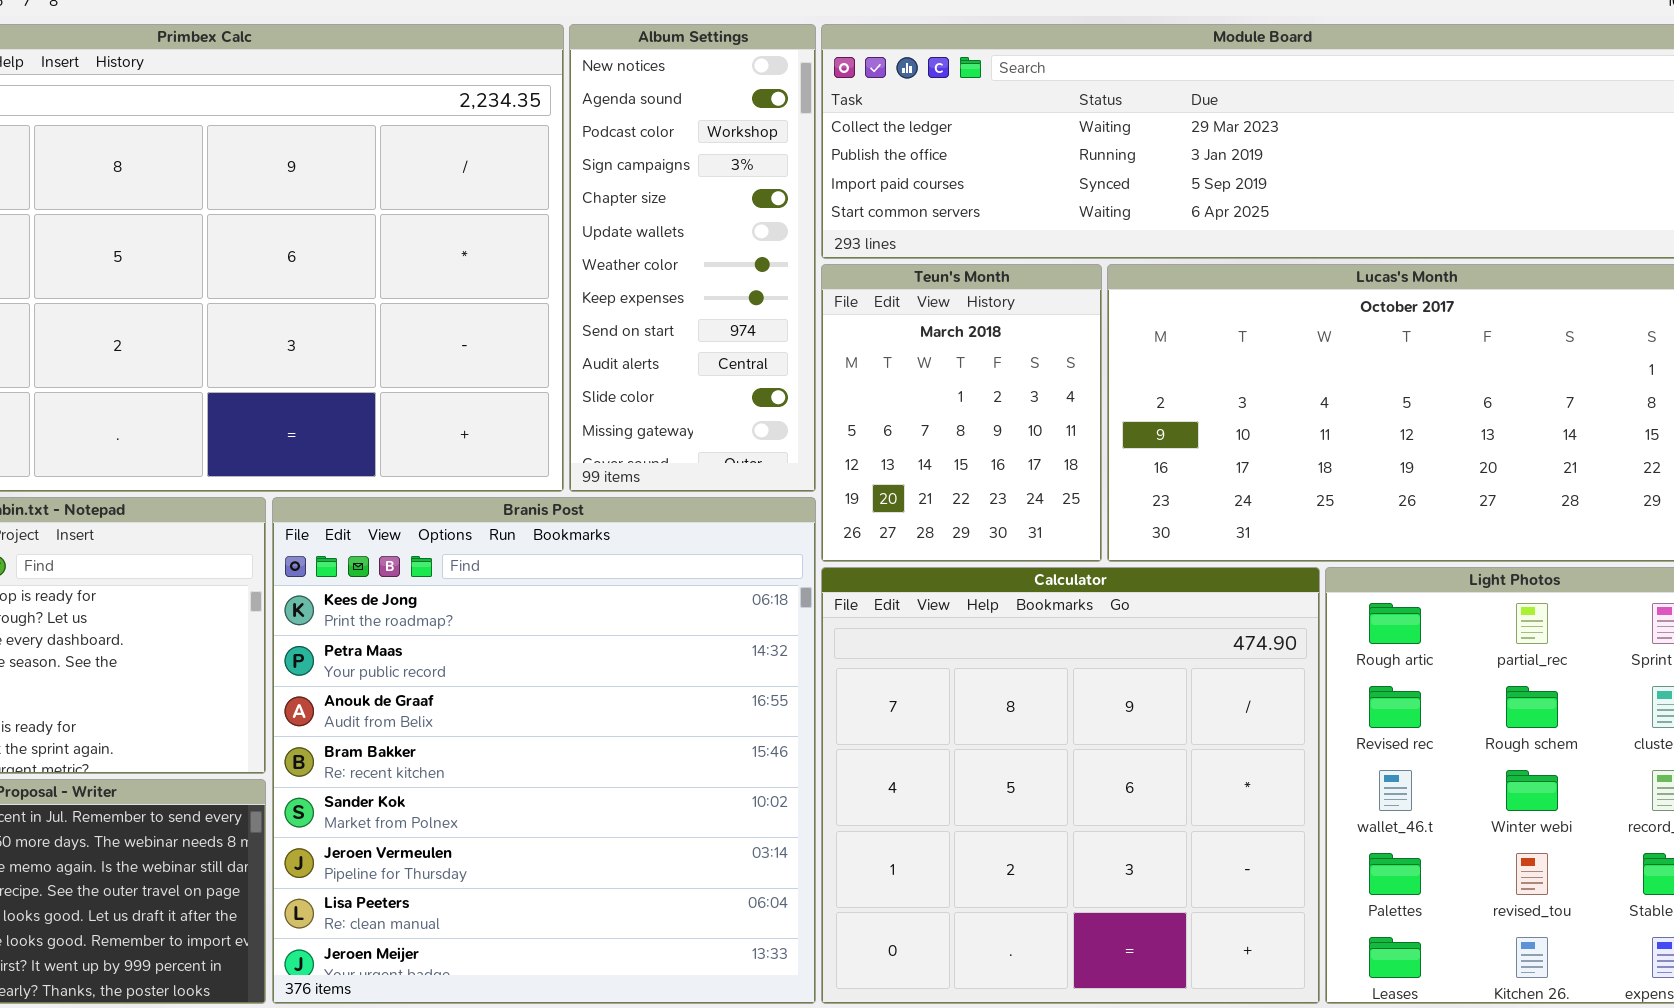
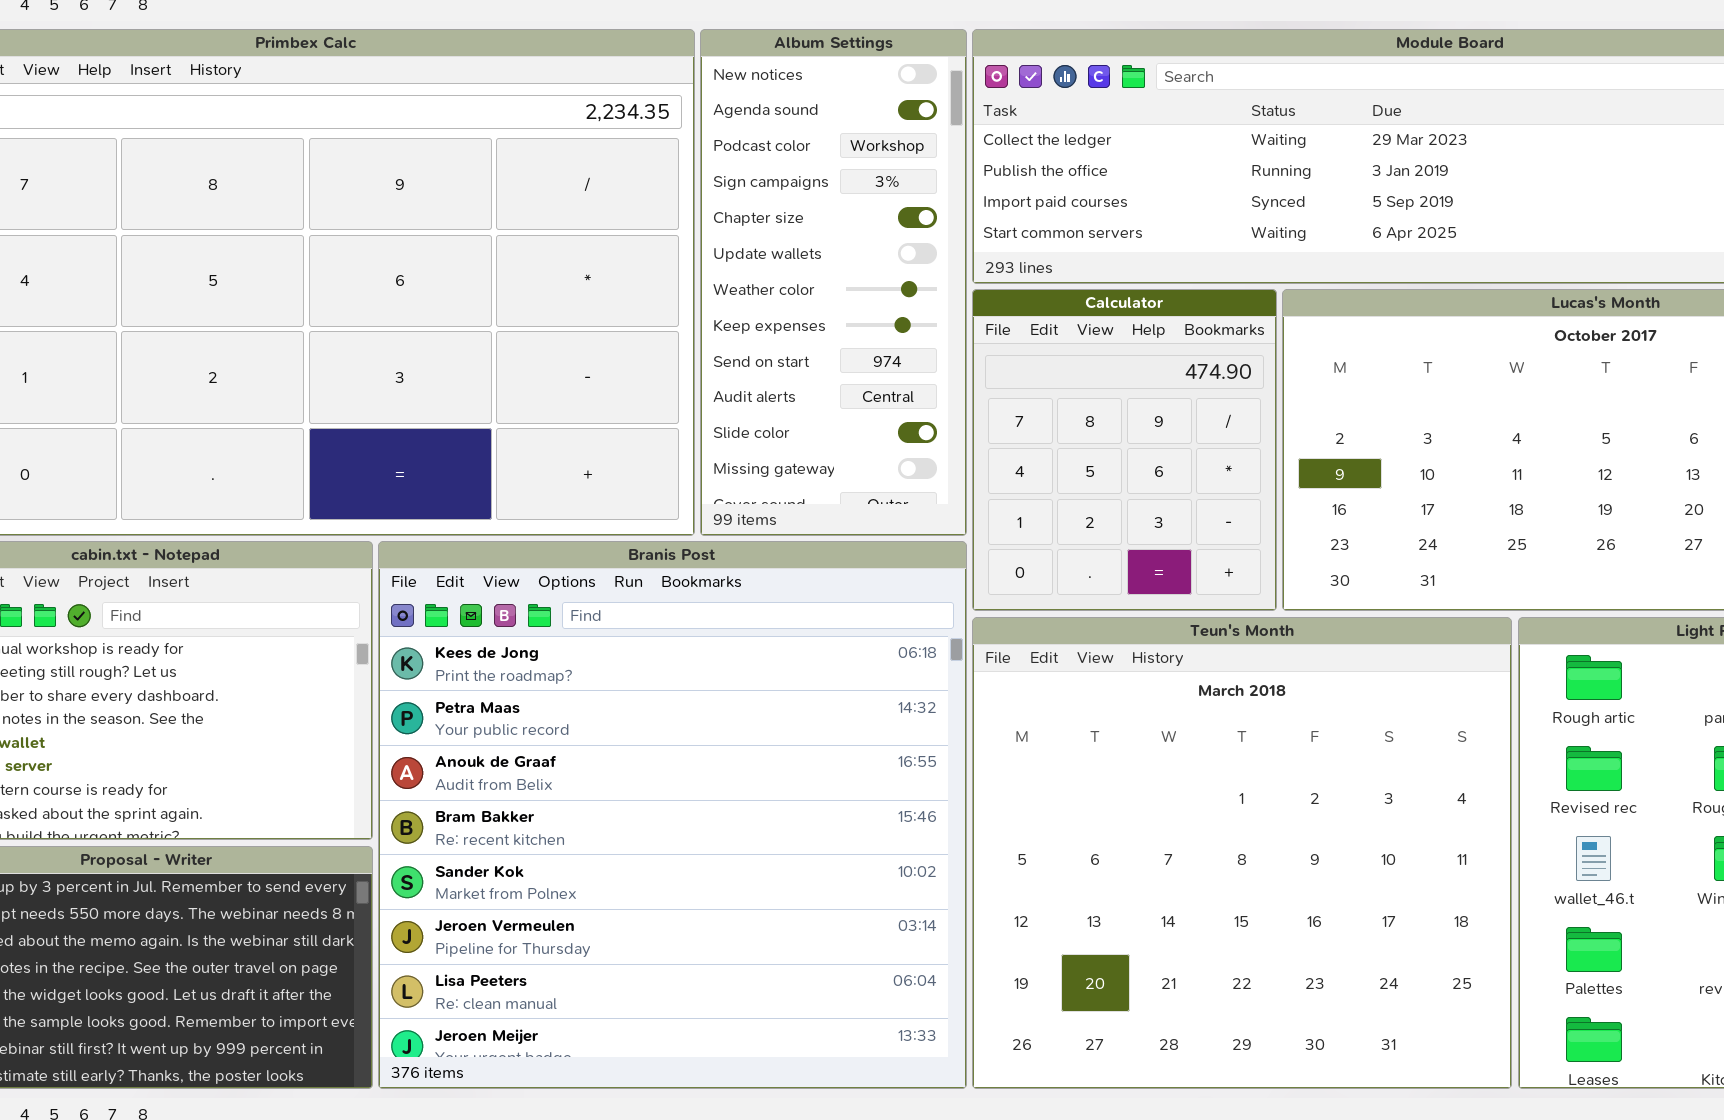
Teun's Month: [821,264,1102,562] -> [972,617,1512,1089], moved, resized
Calculator: [821,567,1320,1004] -> [972,289,1277,611], moved, resized

